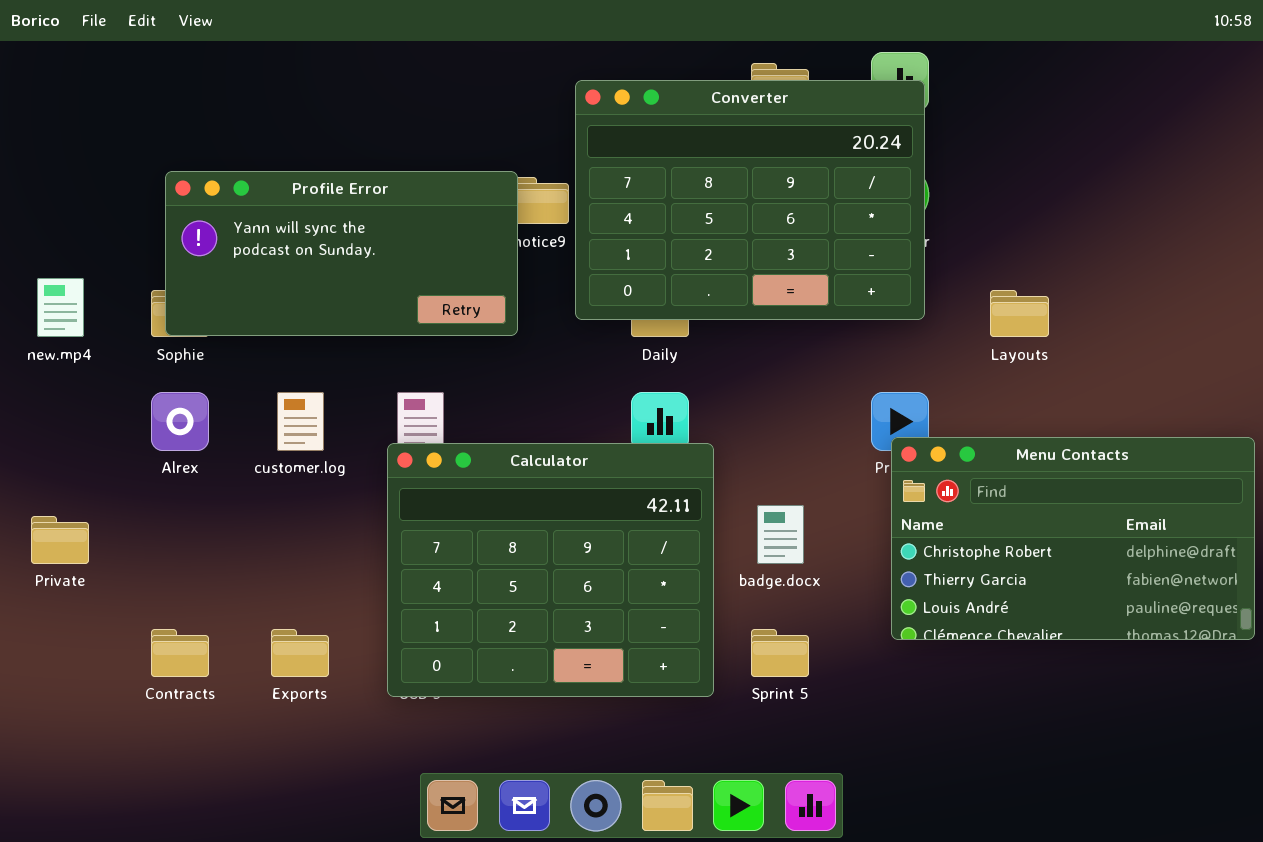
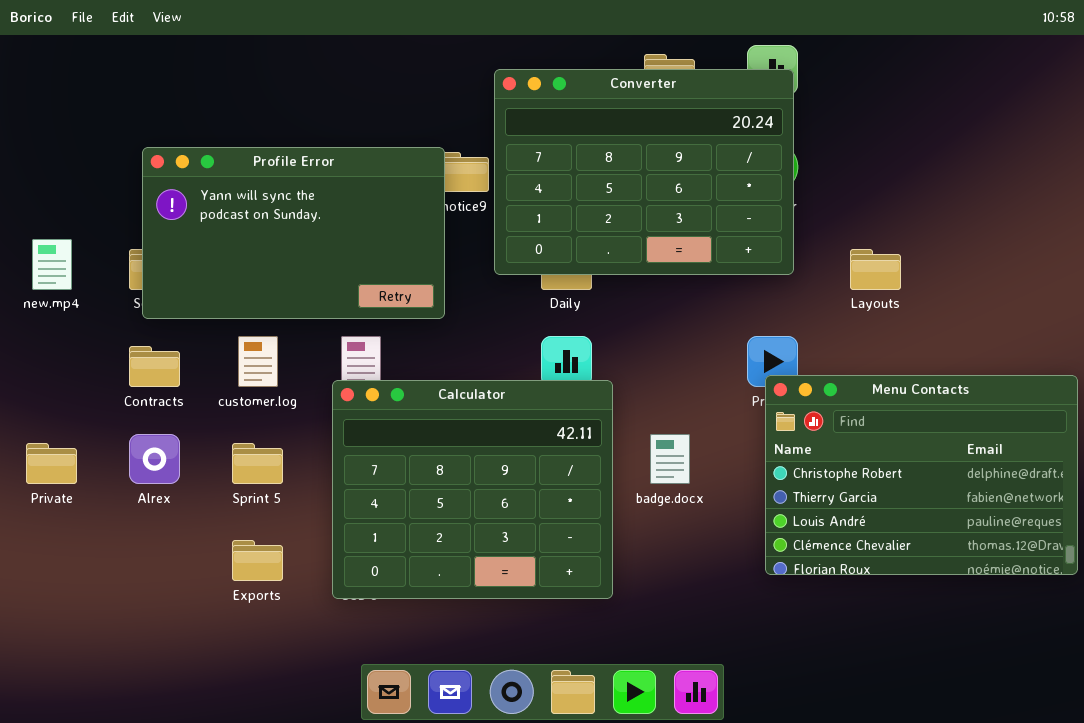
Profile Error: [165,171,518,336] -> [142,147,445,319], resized
Alrex: [151,392,209,451] -> [129,434,180,484], moved
Menu Contacts: [891,437,1255,640] -> [765,375,1078,575], resized
Contracts: [151,629,209,677] -> [129,346,180,387], moved
Sprint 5: [751,629,809,677] -> [232,443,283,484], moved

